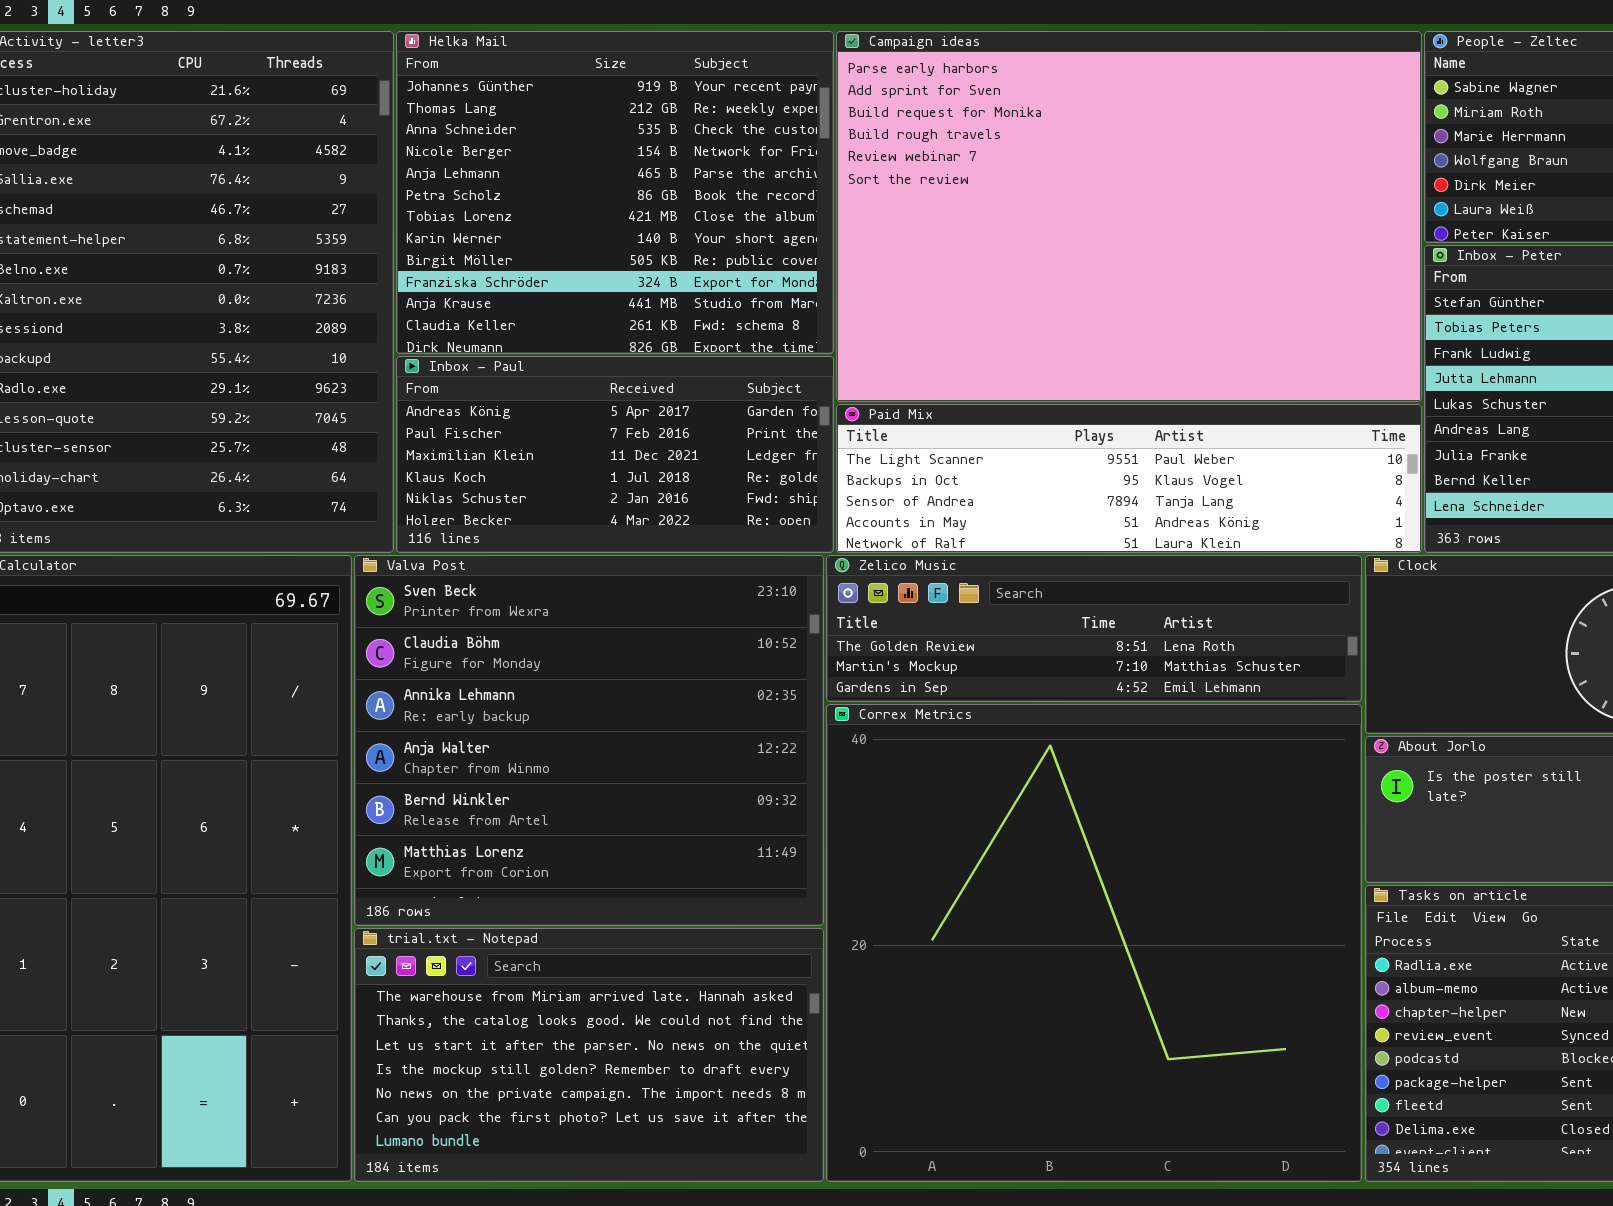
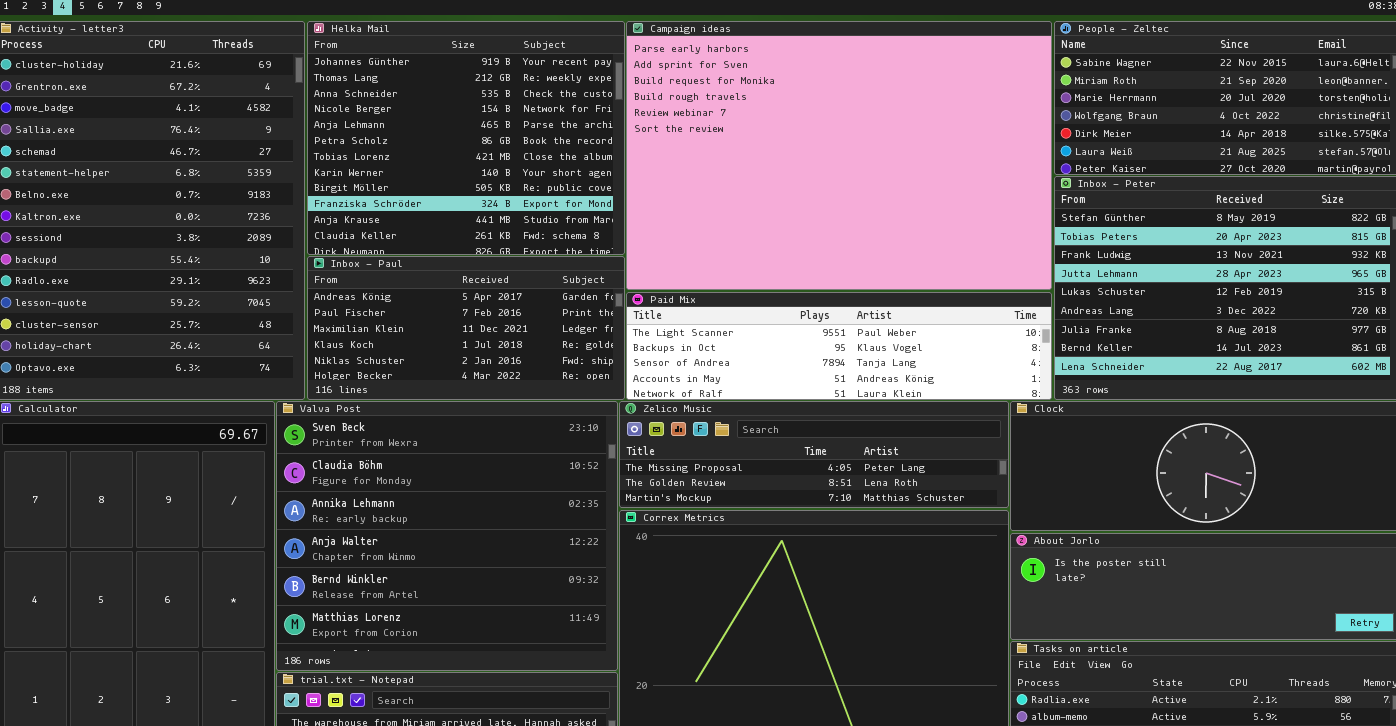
Zelico Music: [826,555,1362,702] -> [619,401,1009,508], scrolled up 1 row

